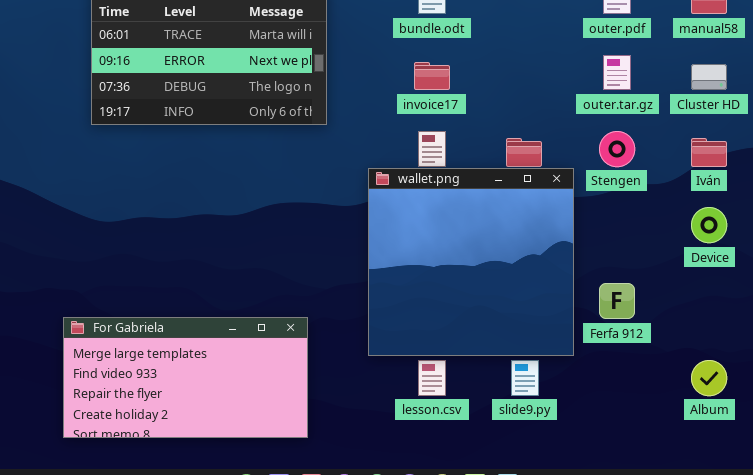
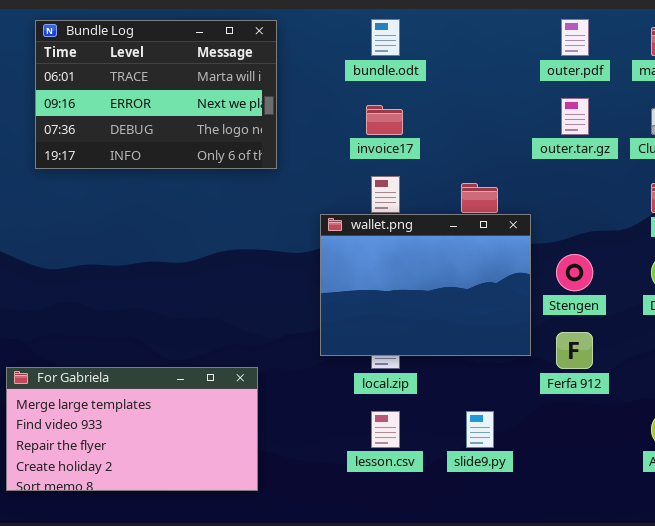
Stengen: [599,131,635,167] -> [556,254,593,291], moved
wallet.png: [368,168,574,356] -> [320,214,531,356], resized

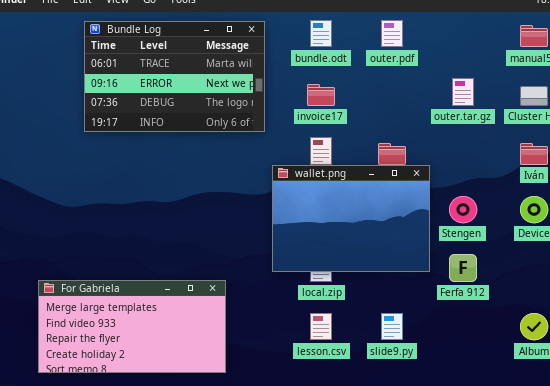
outer.pdf: [561,19,589,56] -> [381,20,403,47], moved
Bundle Log: [35,20,277,169] -> [84,21,265,132], moved

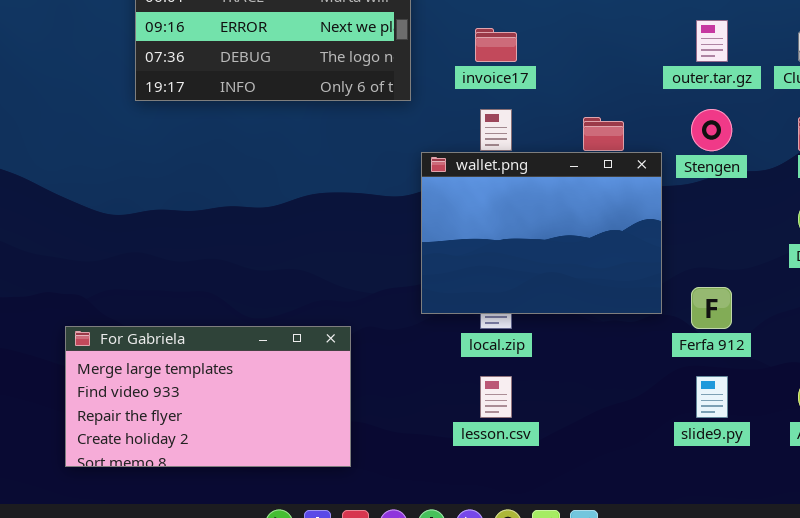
Stengen: [449,196,477,223] -> [691,109,732,151], moved
slide9.py: [381,313,403,340] -> [696,376,728,418], moved

